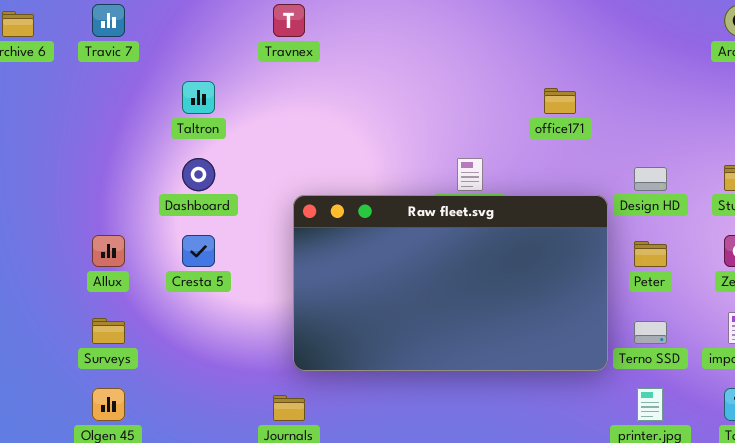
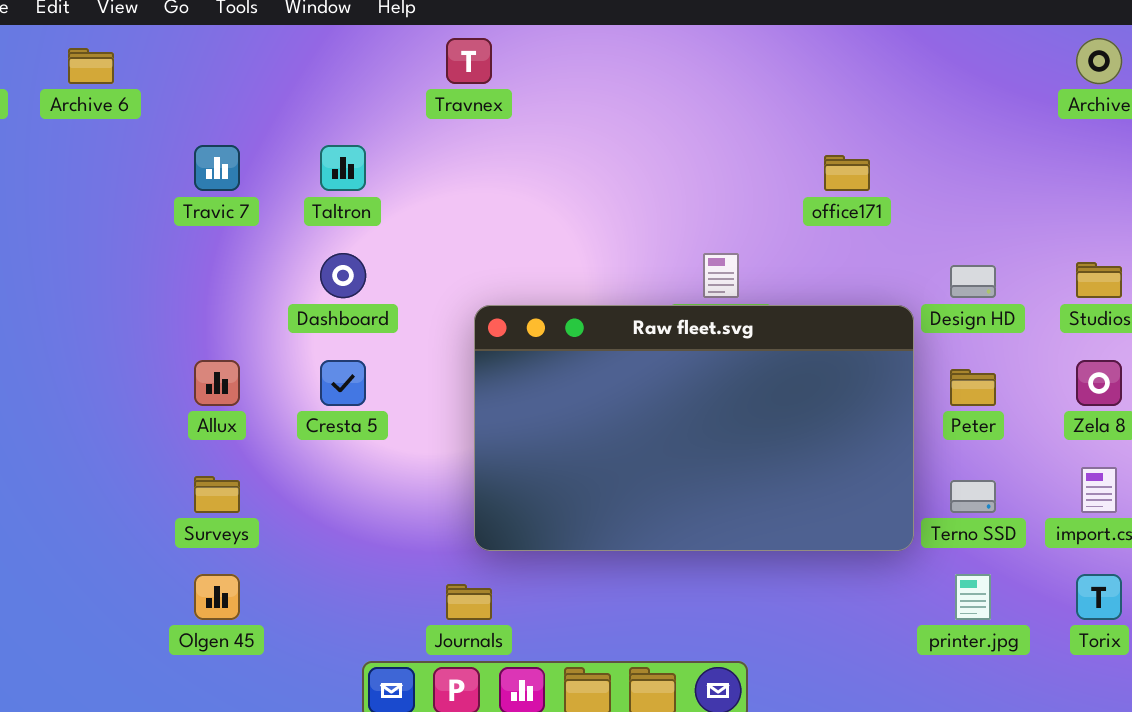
Travic 7: [92,4,125,37] -> [194,145,240,191], moved

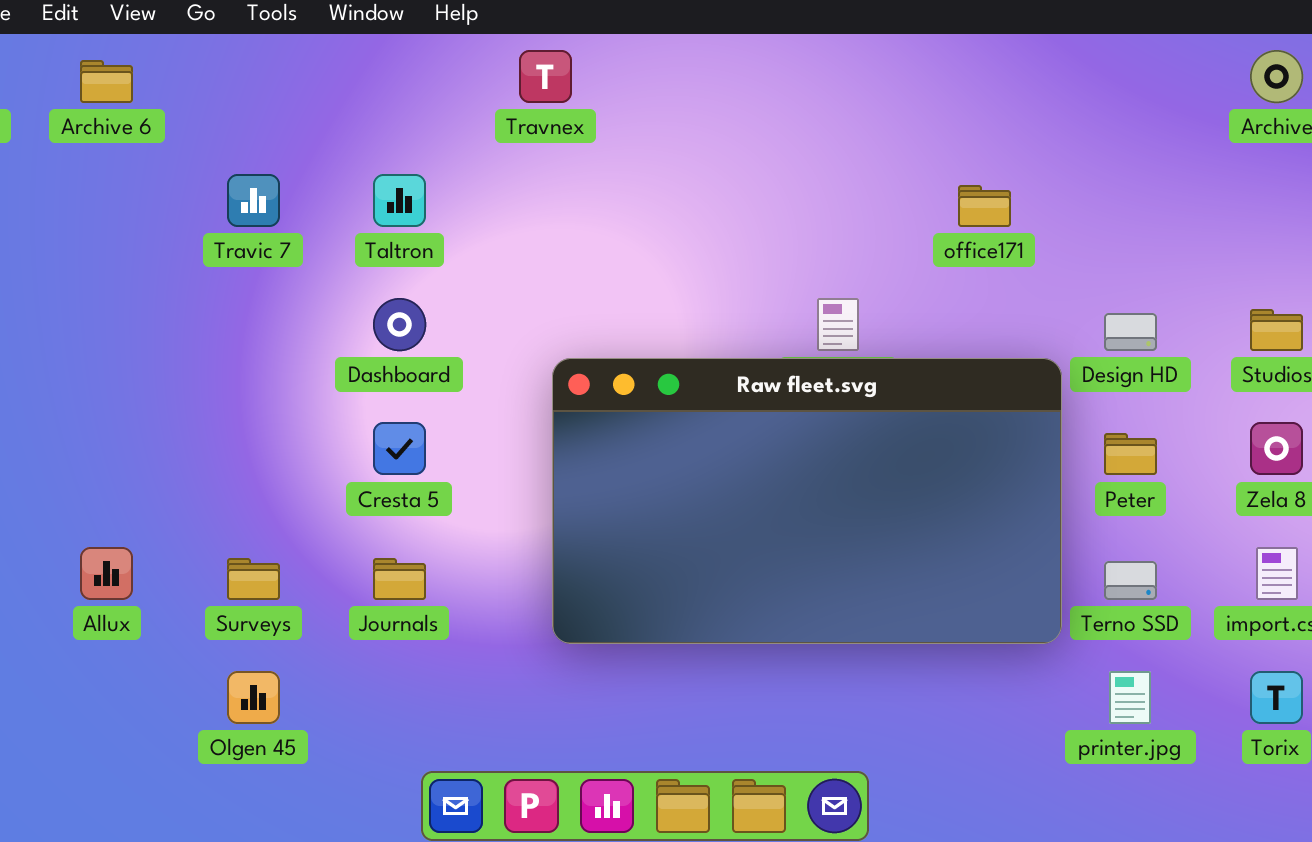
Allux: [194,360,240,406] -> [80,547,133,600], moved
Journals: [446,584,492,620] -> [373,558,426,600], moved

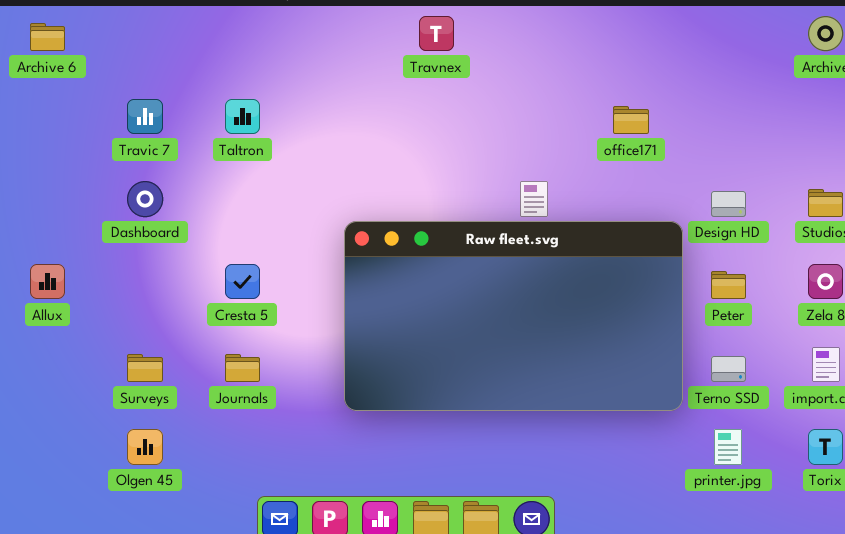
Travnex: [519,50,572,103] -> [419,16,454,51], moved
Dashboard: [373,298,426,351] -> [127,181,163,217], moved
Allux: [80,547,133,600] -> [30,264,65,299], moved

